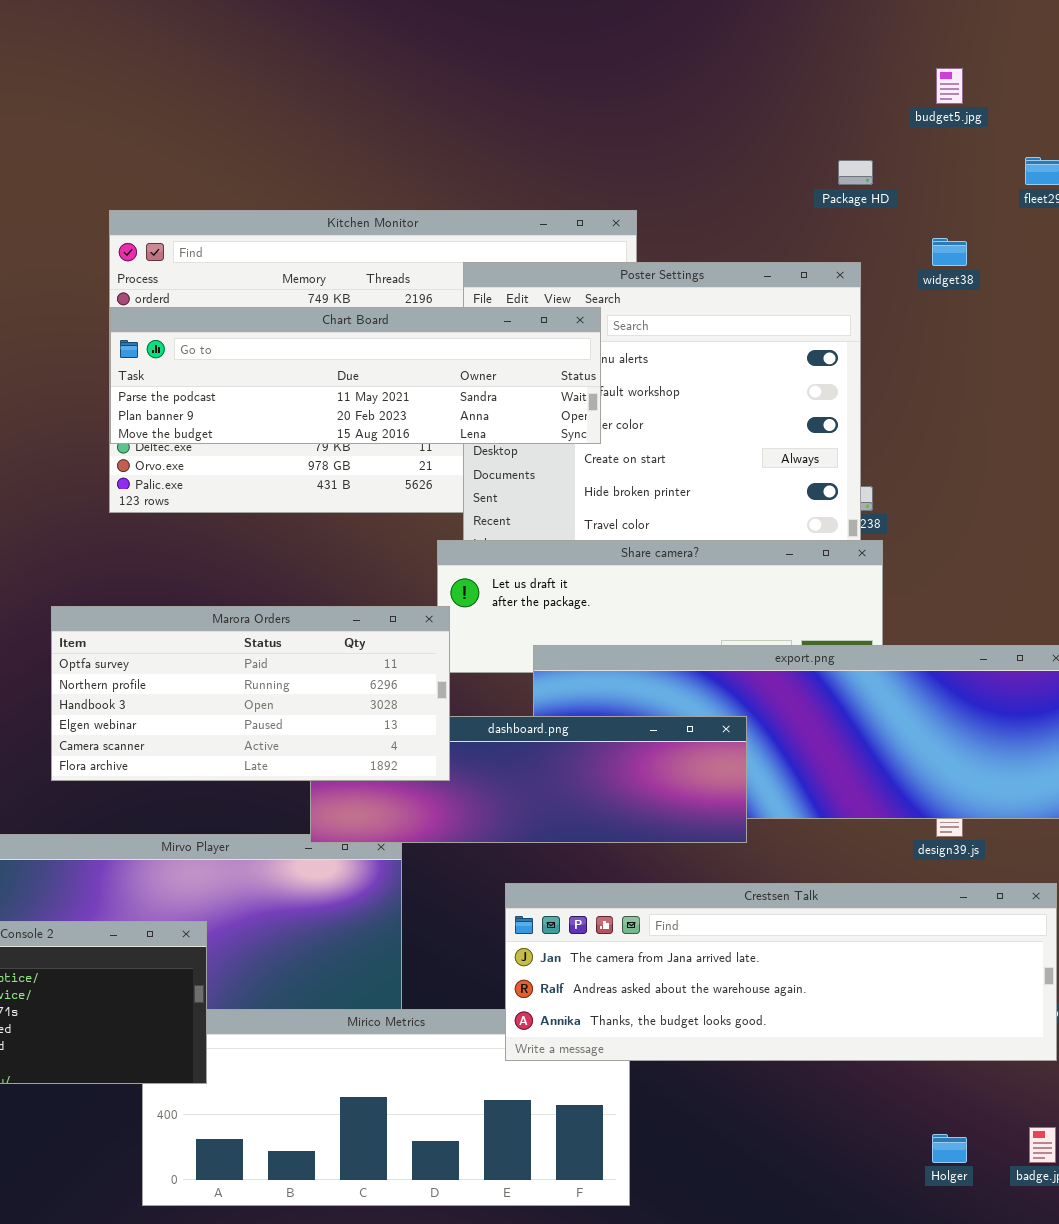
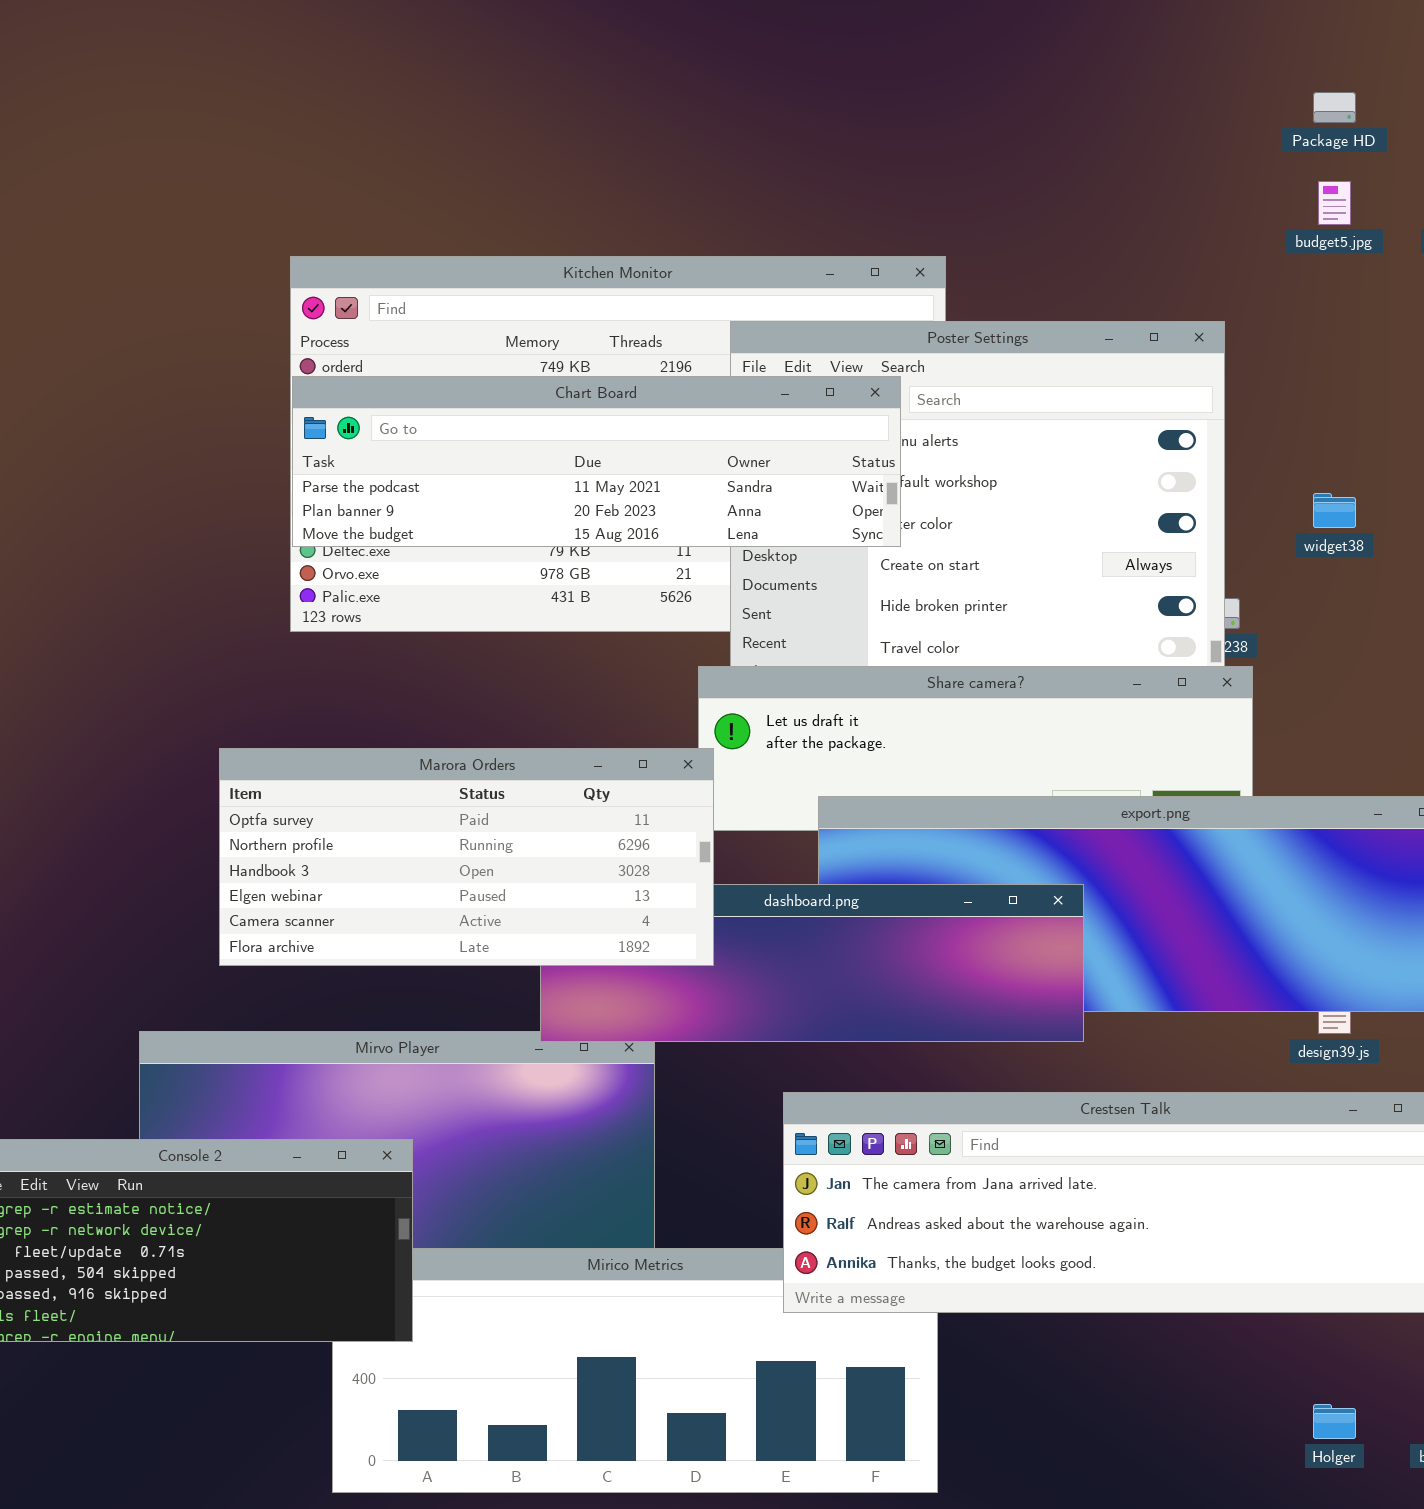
budget5.jpg: [936,68,963,104] -> [1318,181,1351,225], moved
Package HD: [838,160,873,185] -> [1313,92,1356,123], moved
widget38: [932,238,967,266] -> [1313,493,1356,528], moved

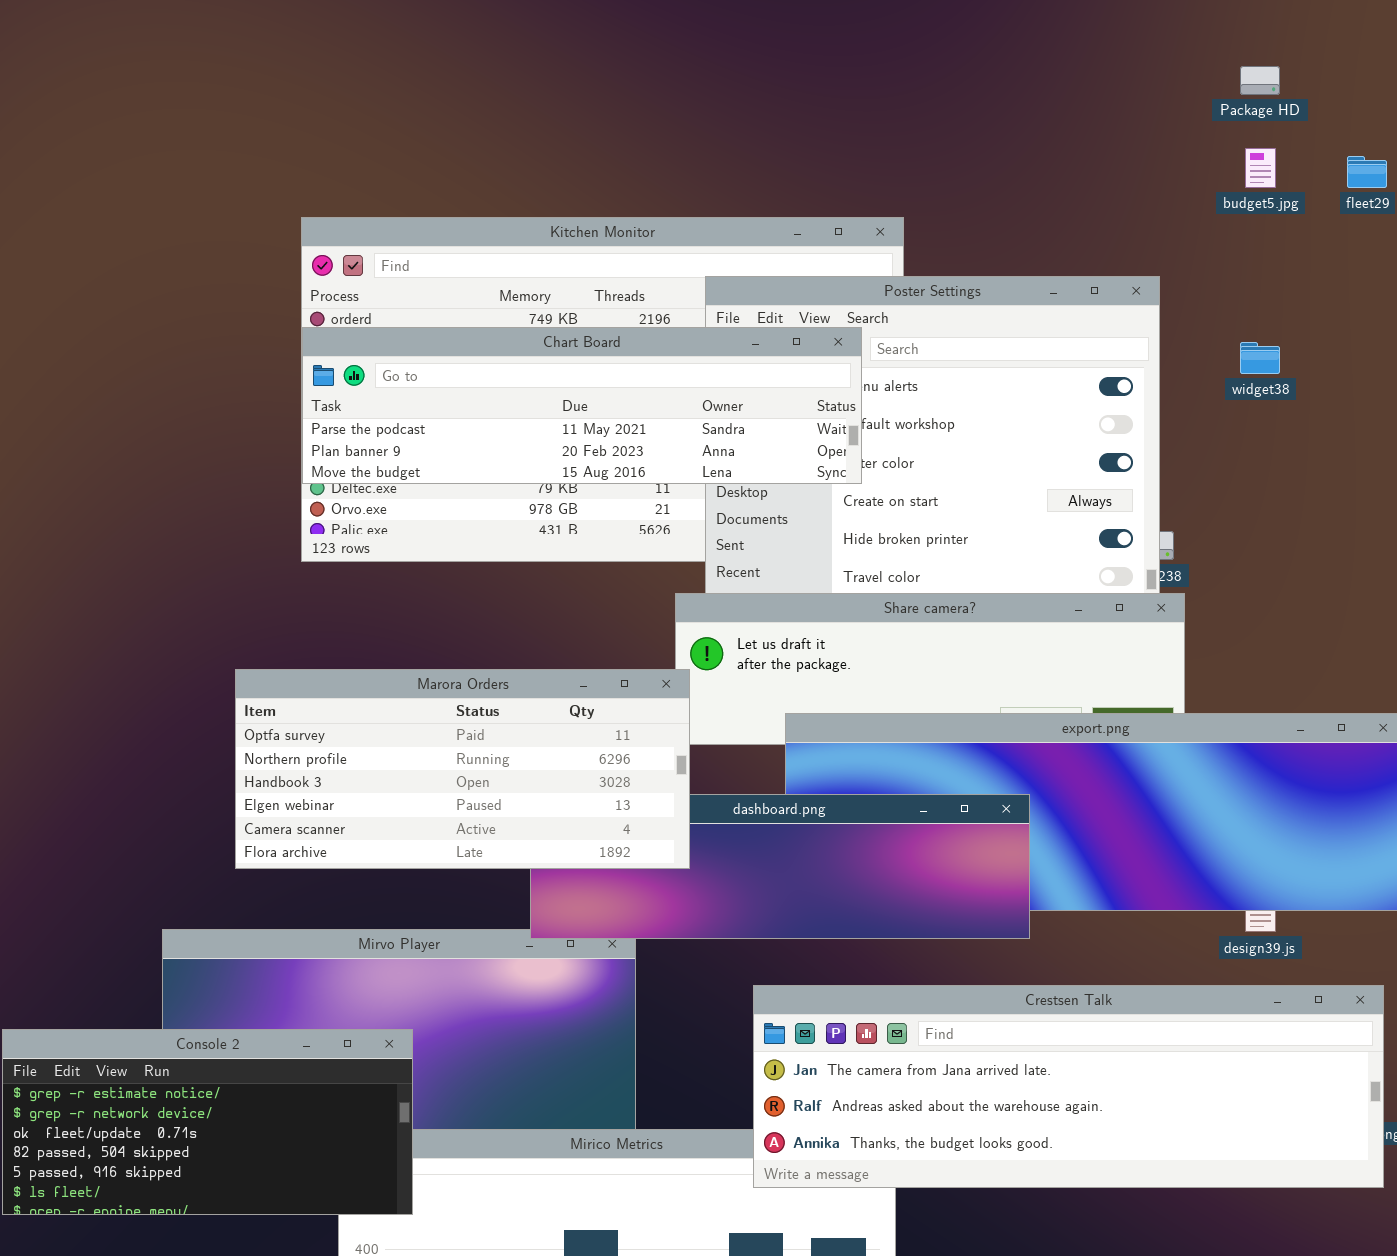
widget38: [1313,493,1356,528] -> [1240,342,1280,374], moved

